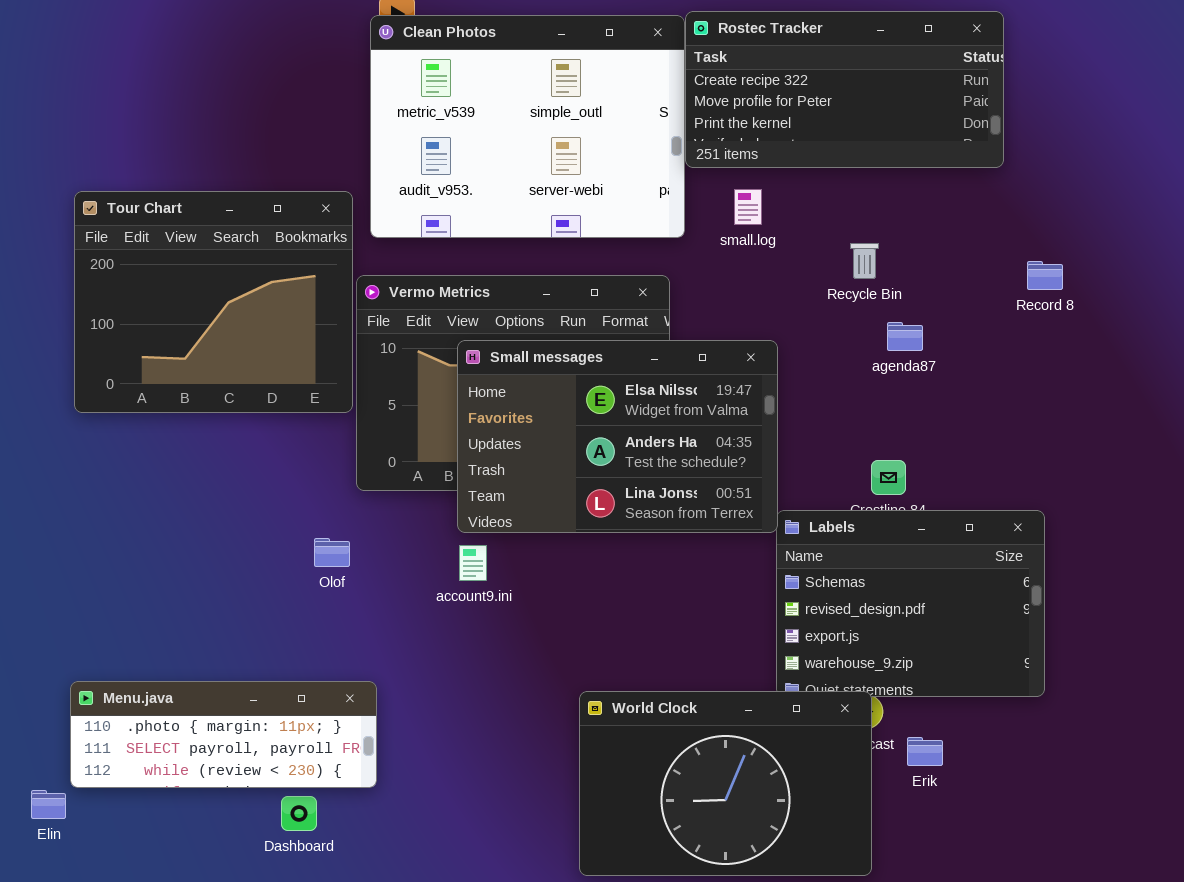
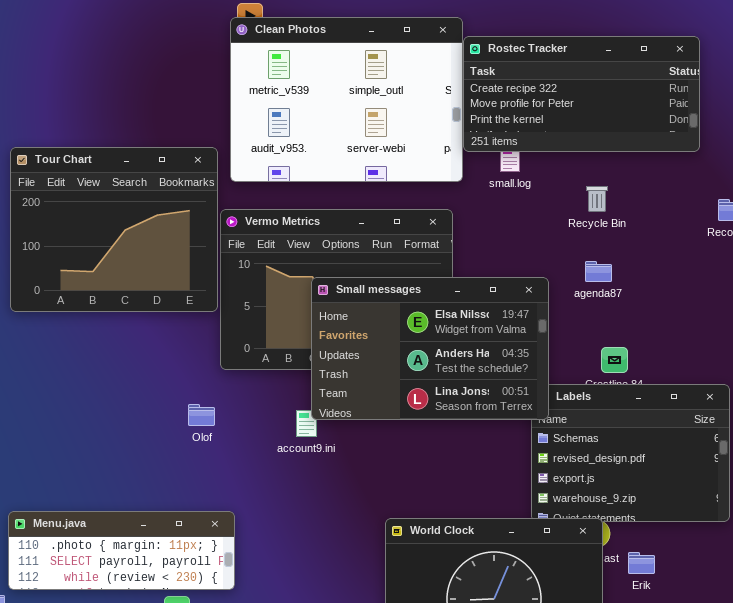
Rostec Tracker: [685,11,1004,168] -> [463,36,700,152], moved
agenda87: [887,322,923,351] -> [585,261,612,282], moved
Small messages: [457,340,778,533] -> [311,277,549,420], moved

